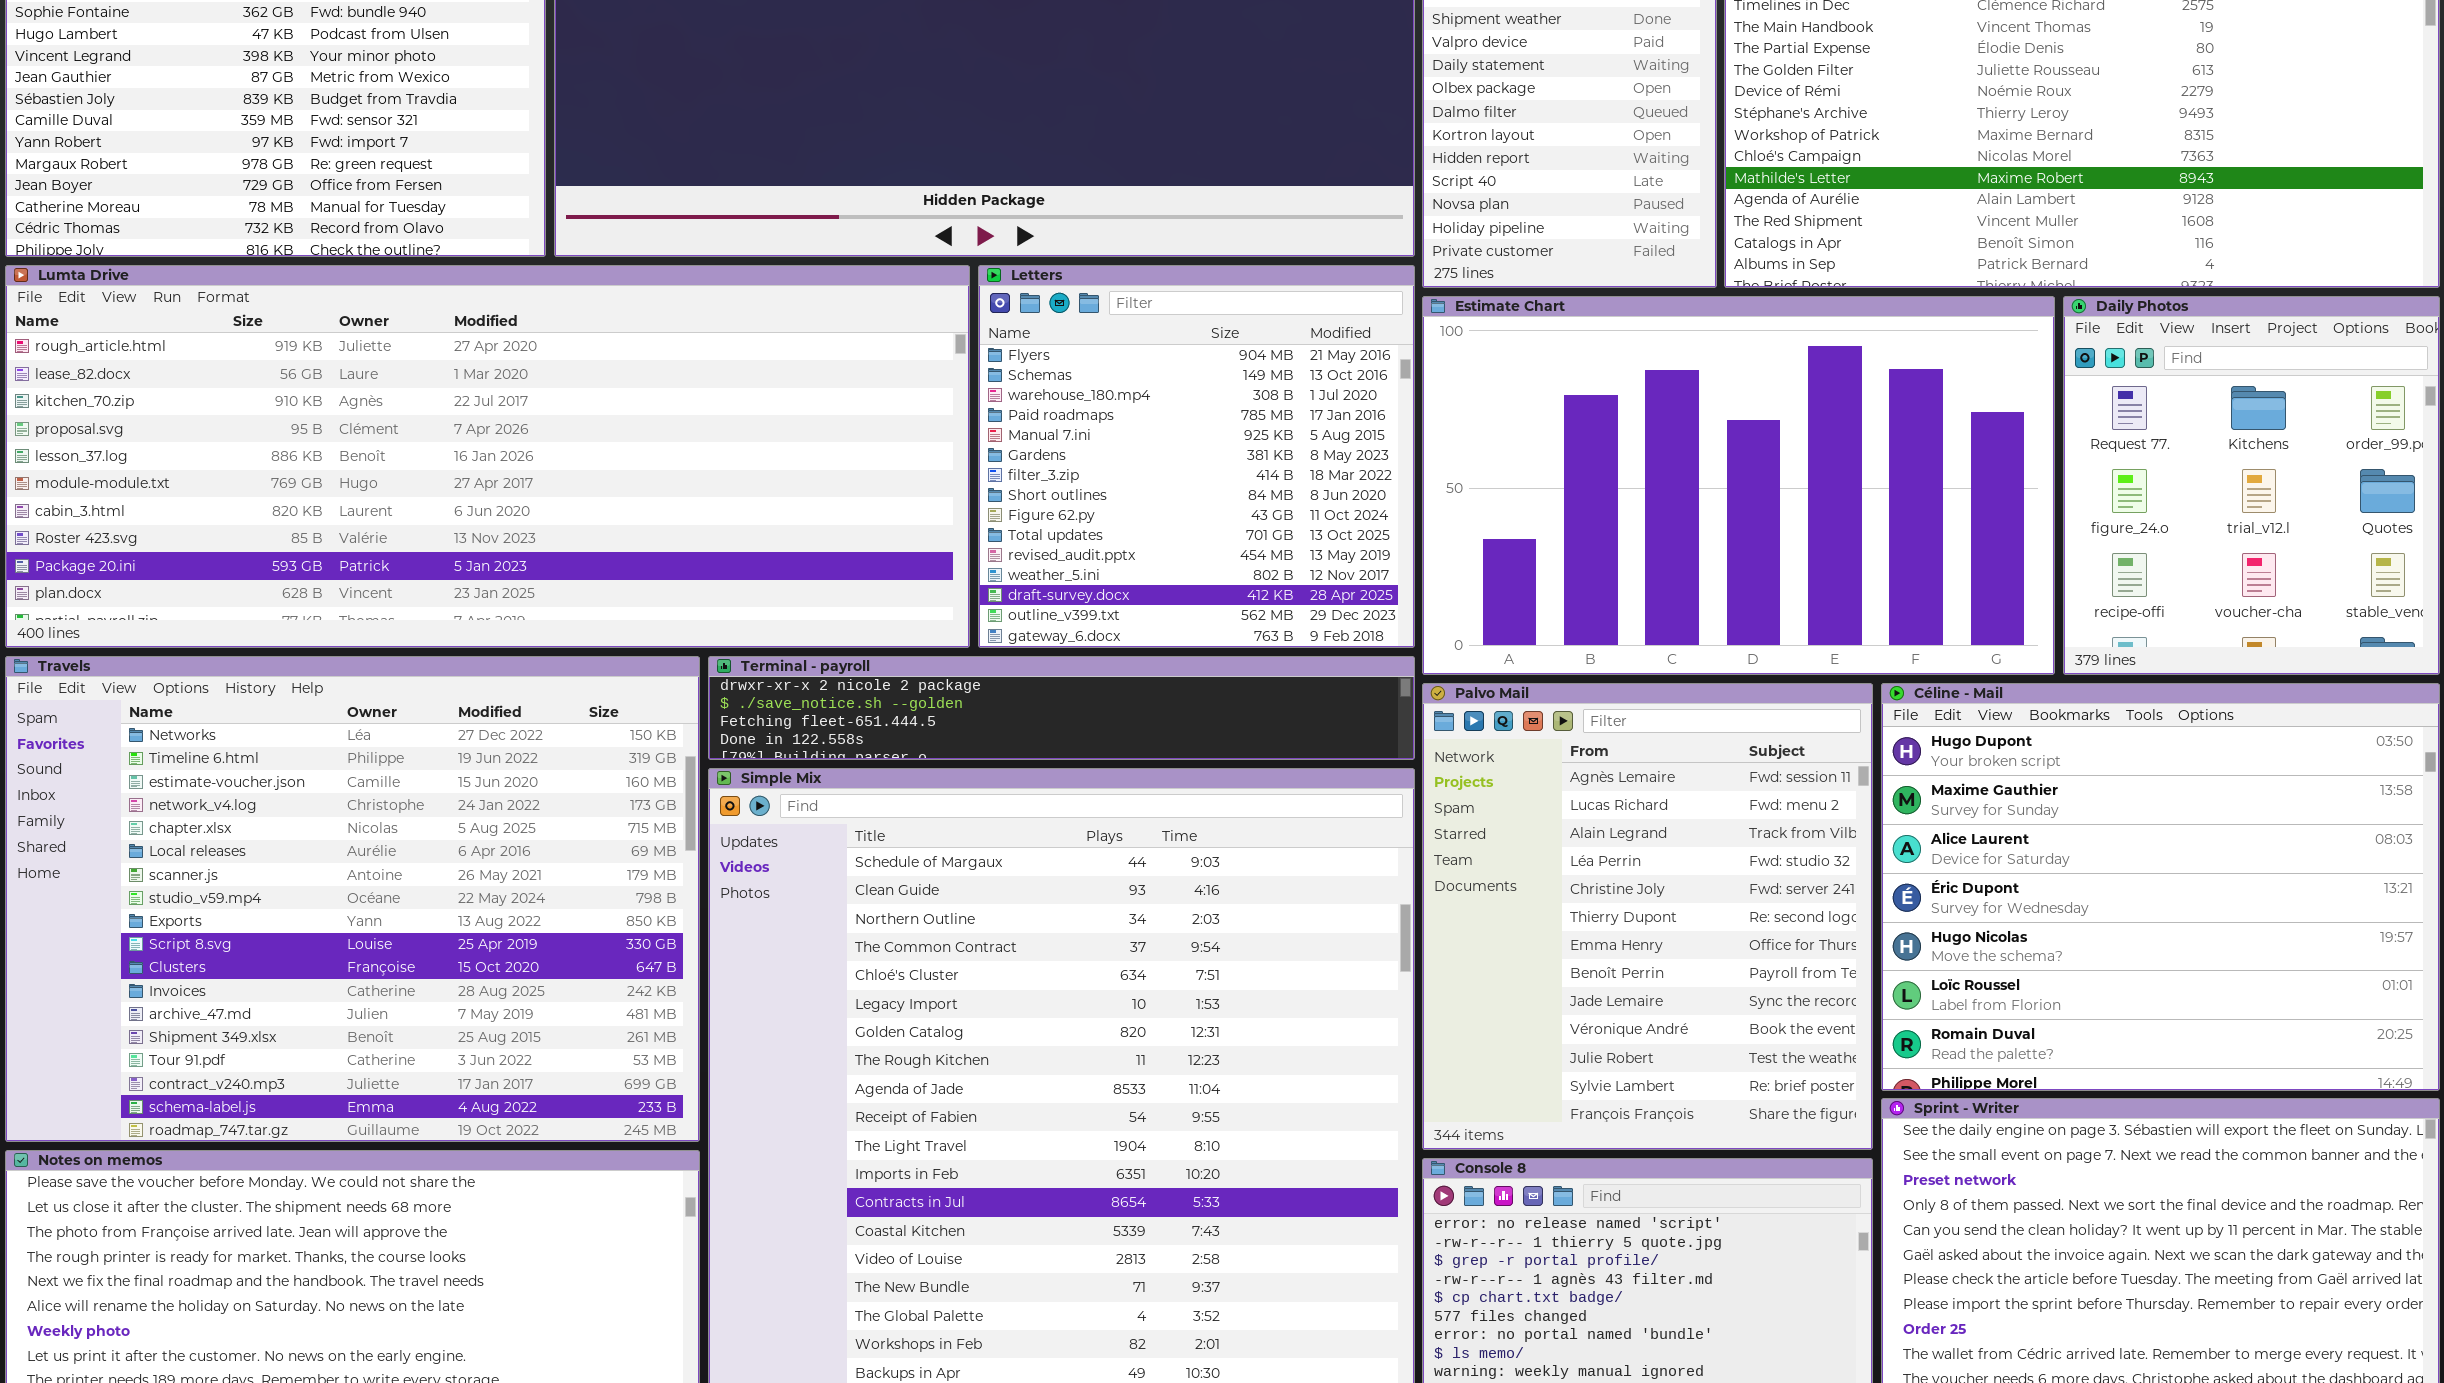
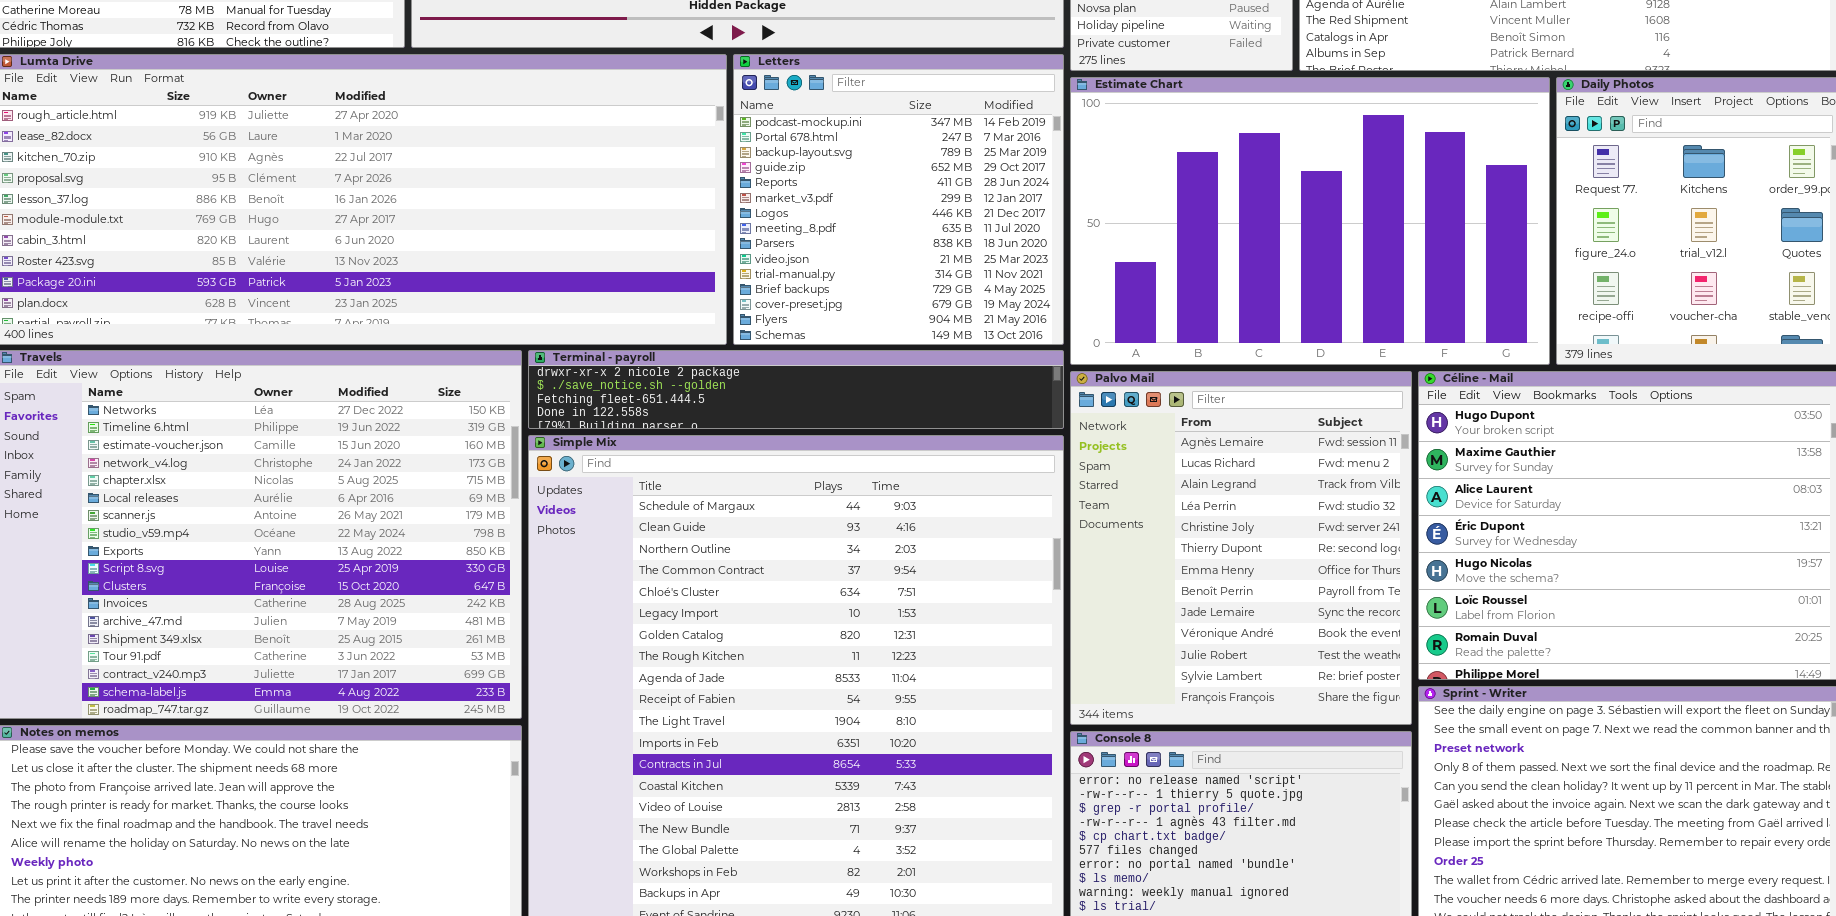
Letters: [978,265,1415,648] -> [733,54,1064,345], scrolled up 13 rows

